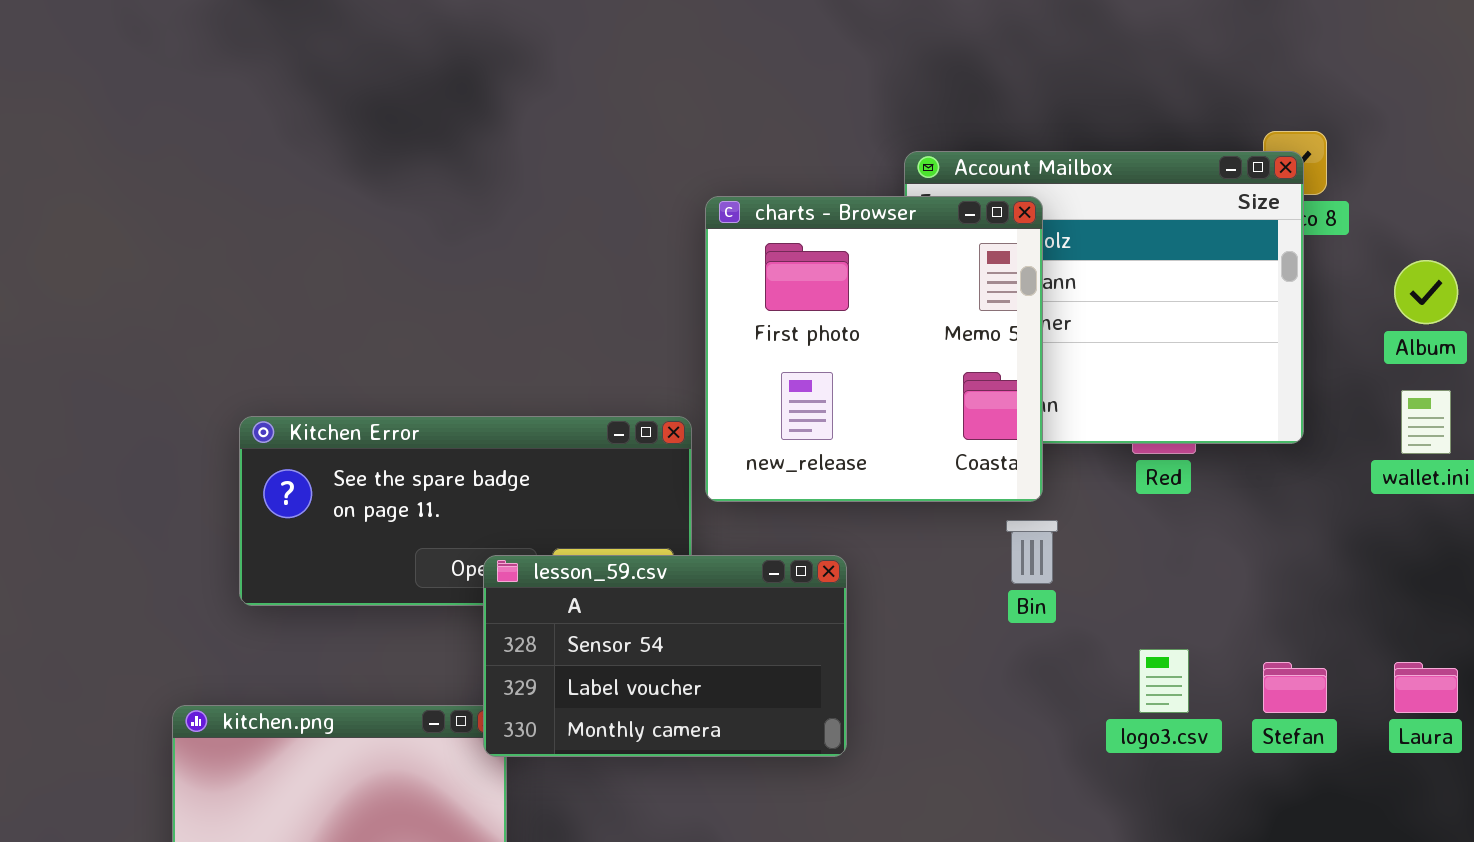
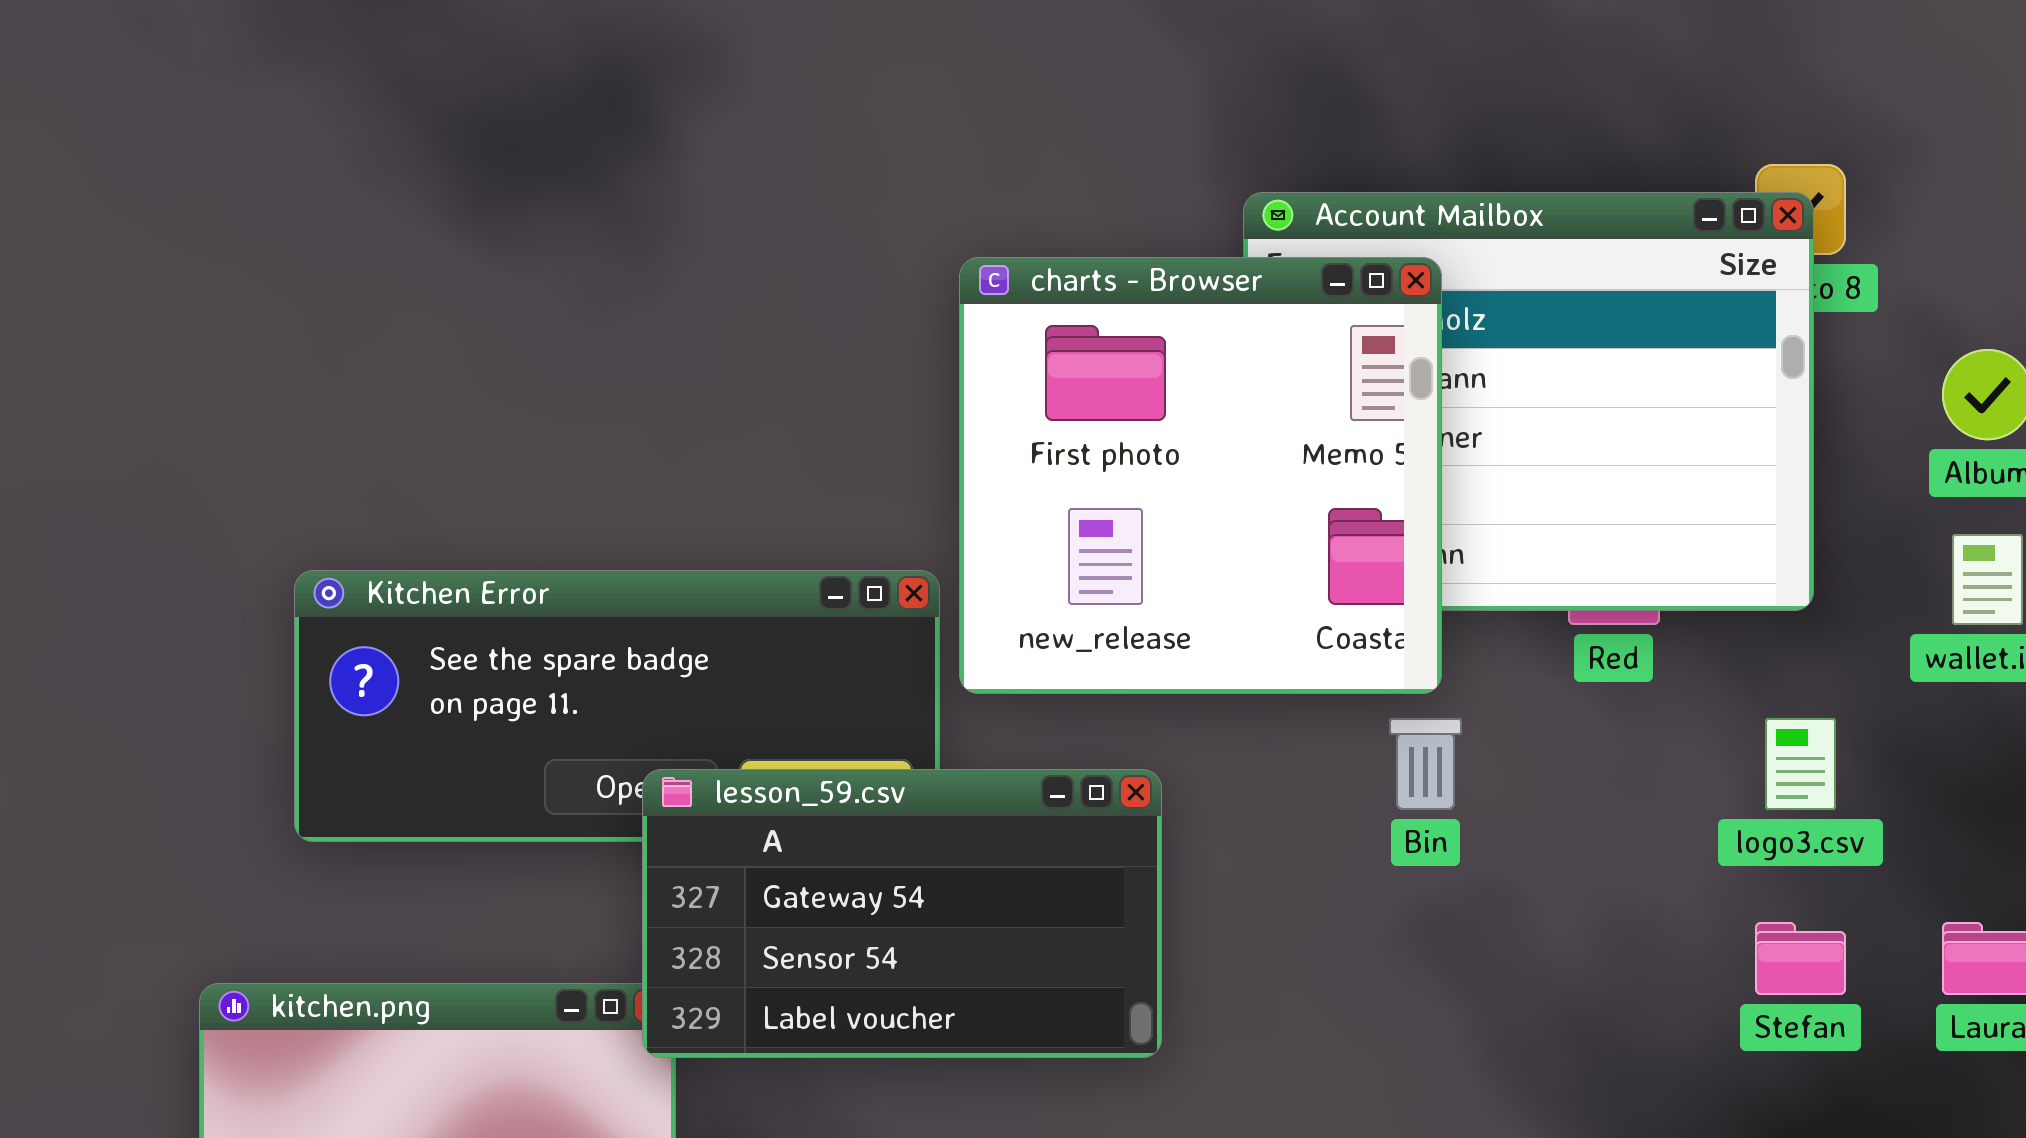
lesson_59.csv: [483,555,847,757] -> [642,769,1162,1058], scrolled up 1 row
logo3.csv: [1139,649,1189,713] -> [1765,718,1836,810], moved

